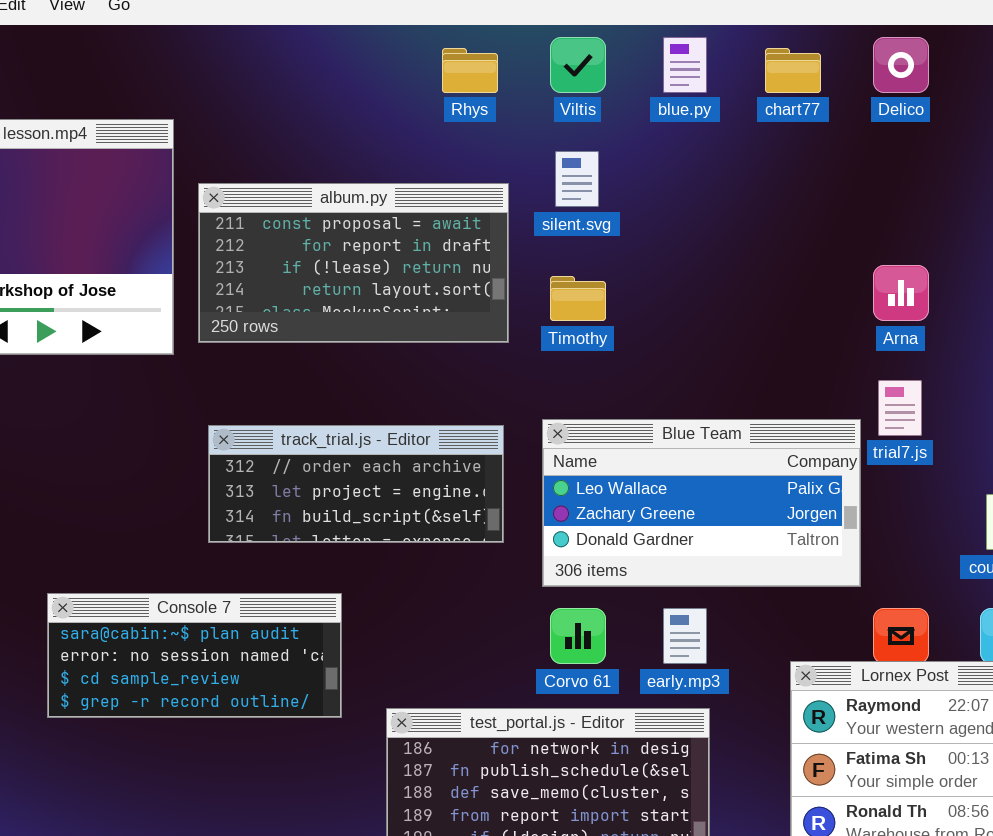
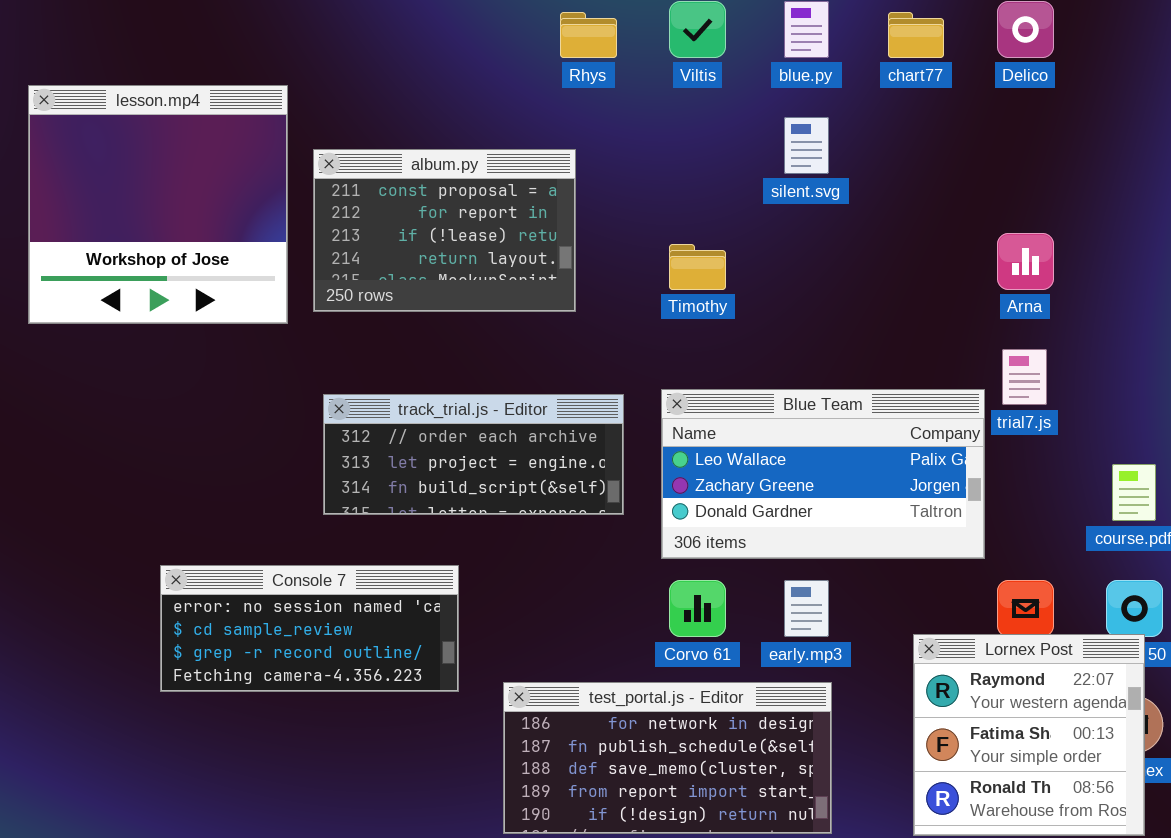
silent.svg: [555,151,599,207] -> [784,117,829,174], moved
album.py: [198,183,509,343] -> [313,149,576,312], resized
Console 7: [47,593,342,718] -> [160,565,459,692], scrolled down 1 row

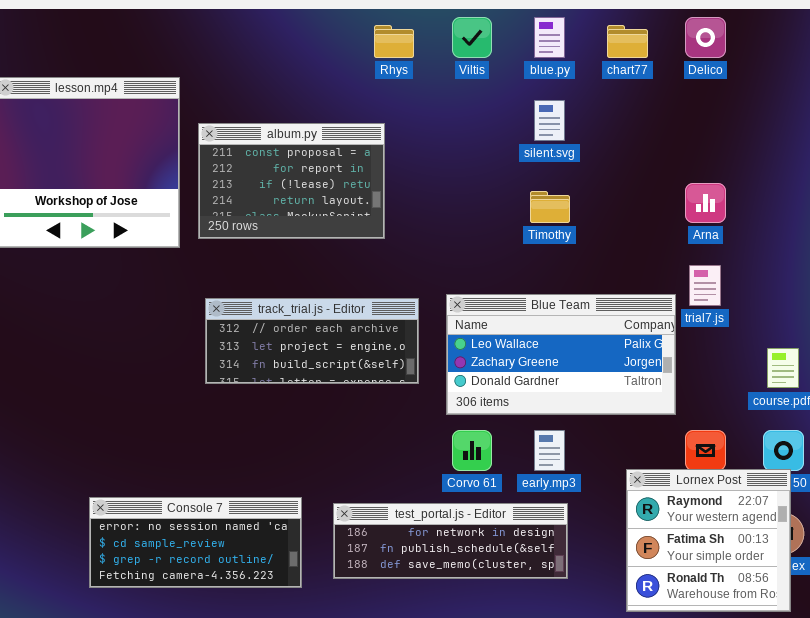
Timothy: [669,244,726,290] -> [530,191,570,223], moved
Console 7: [160,565,459,692] -> [89,497,302,588], moved
test_portal.js - Editor: [503,682,832,834] -> [333,503,568,579], resized

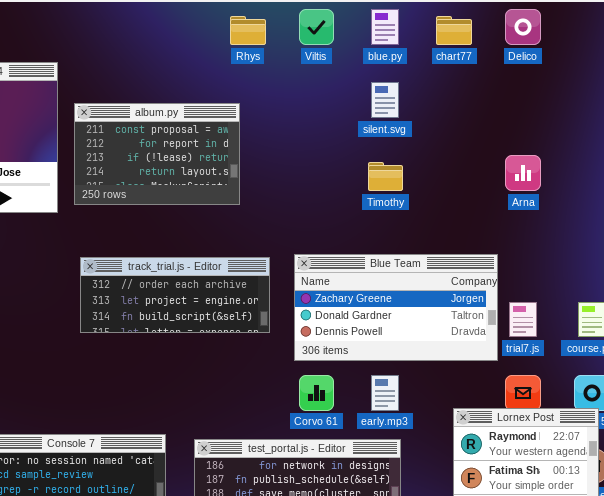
trial7.js: [689,265,721,306] -> [509,302,537,337], moved
Blue Team: [446,294,676,415] -> [294,254,498,361], scrolled down 1 row

